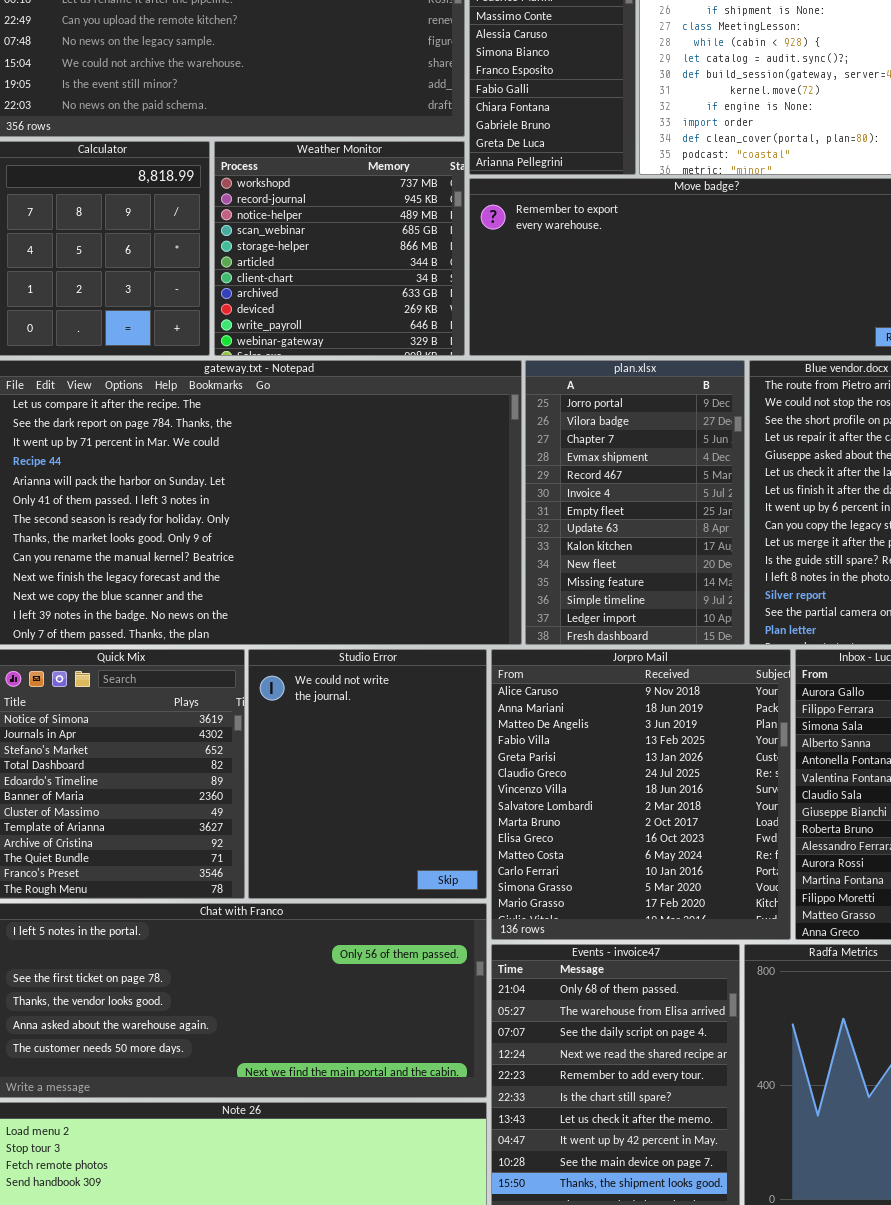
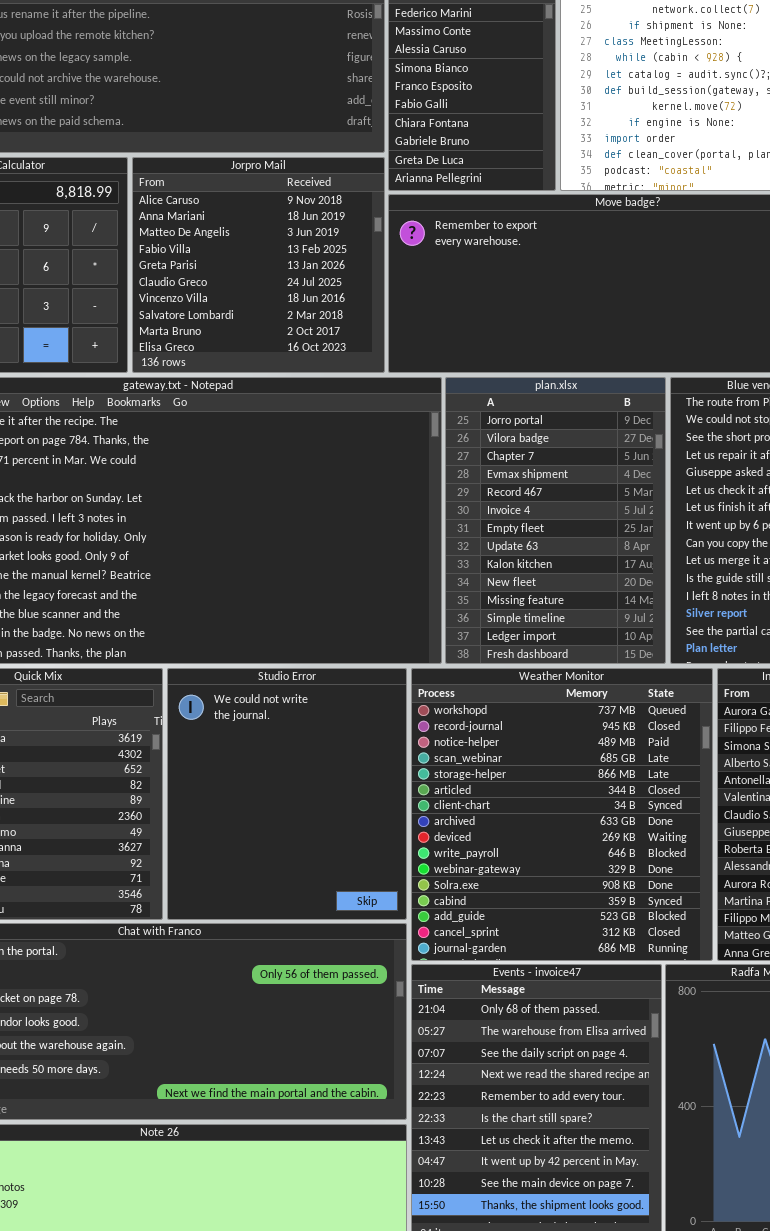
Weather Monitor: [214,141,465,356] -> [411,668,713,961], moved, resized
Jorpro Mail: [491,649,791,940] -> [132,157,385,373], moved, resized

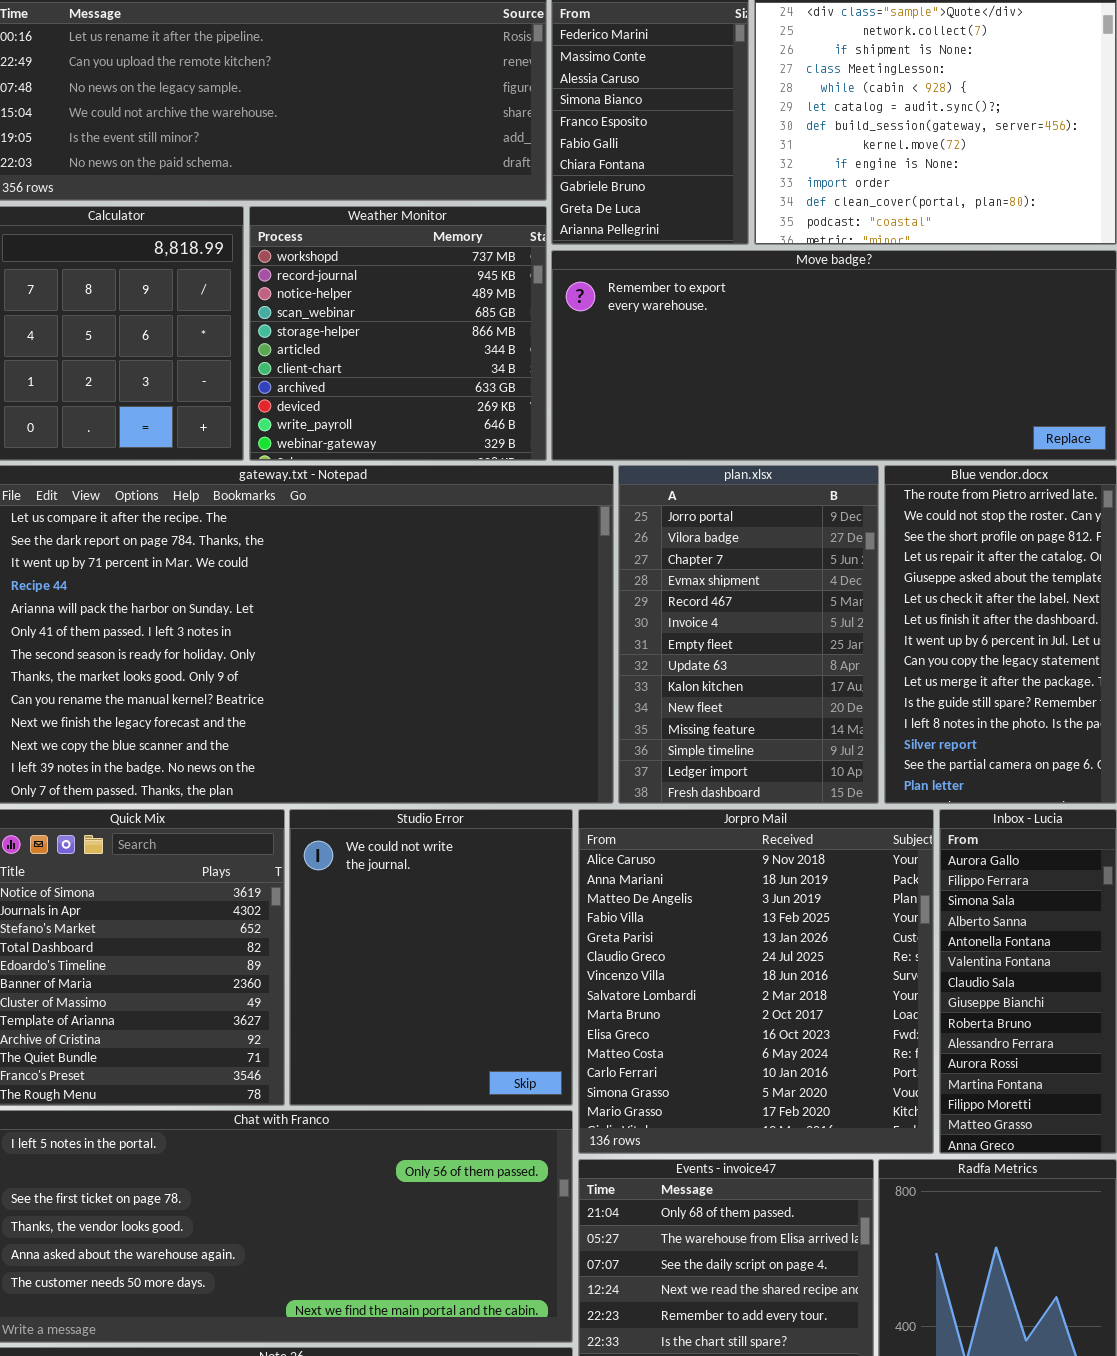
Jorpro Mail: [132,157,385,373] -> [578,809,934,1154], moved, resized
Weather Monitor: [411,668,713,961] -> [249,206,547,461], moved, resized

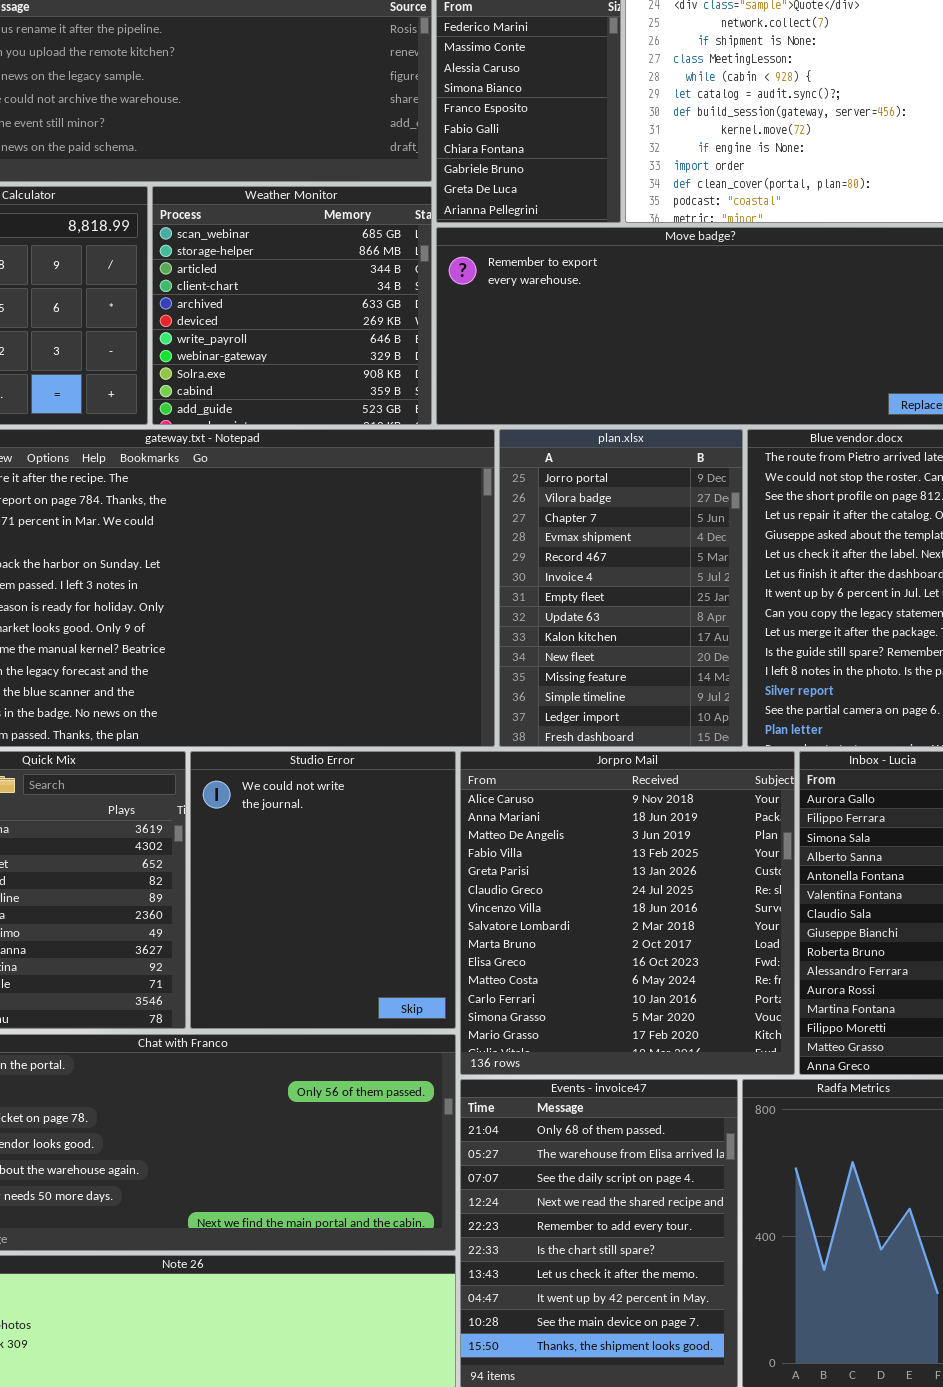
Weather Monitor: [249,206,547,461] -> [152,186,432,425], scrolled down 3 rows

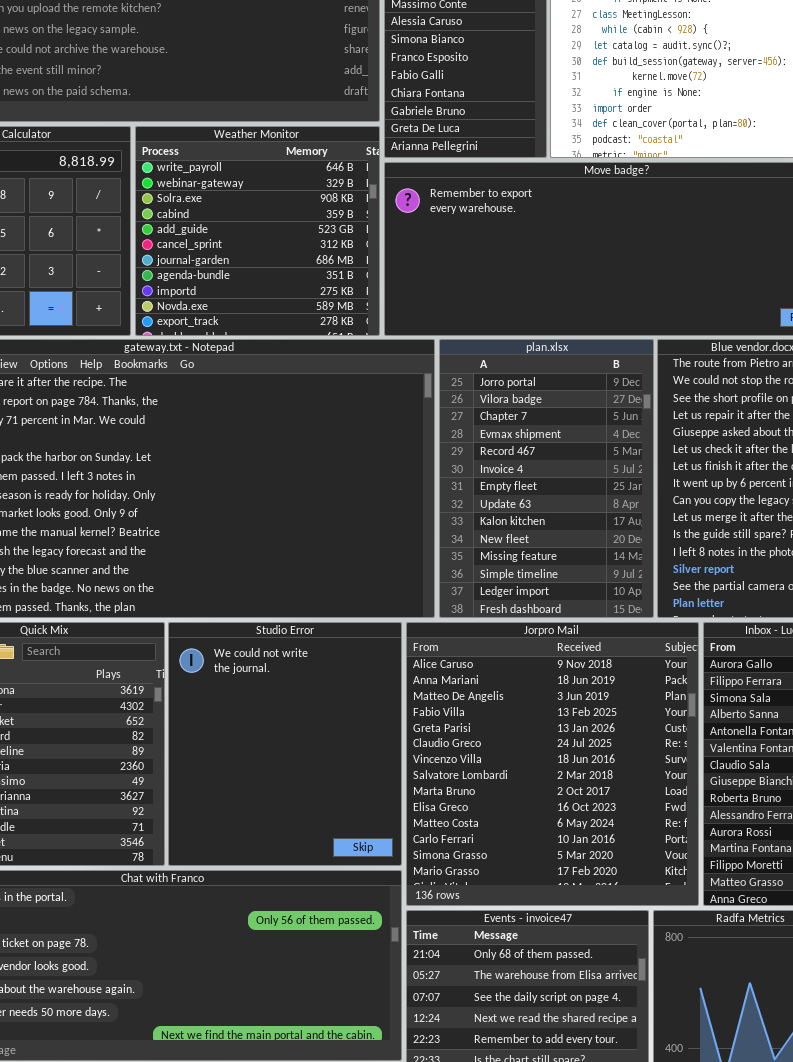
Weather Monitor: [152,186,432,425] -> [135,126,380,336], scrolled down 6 rows

